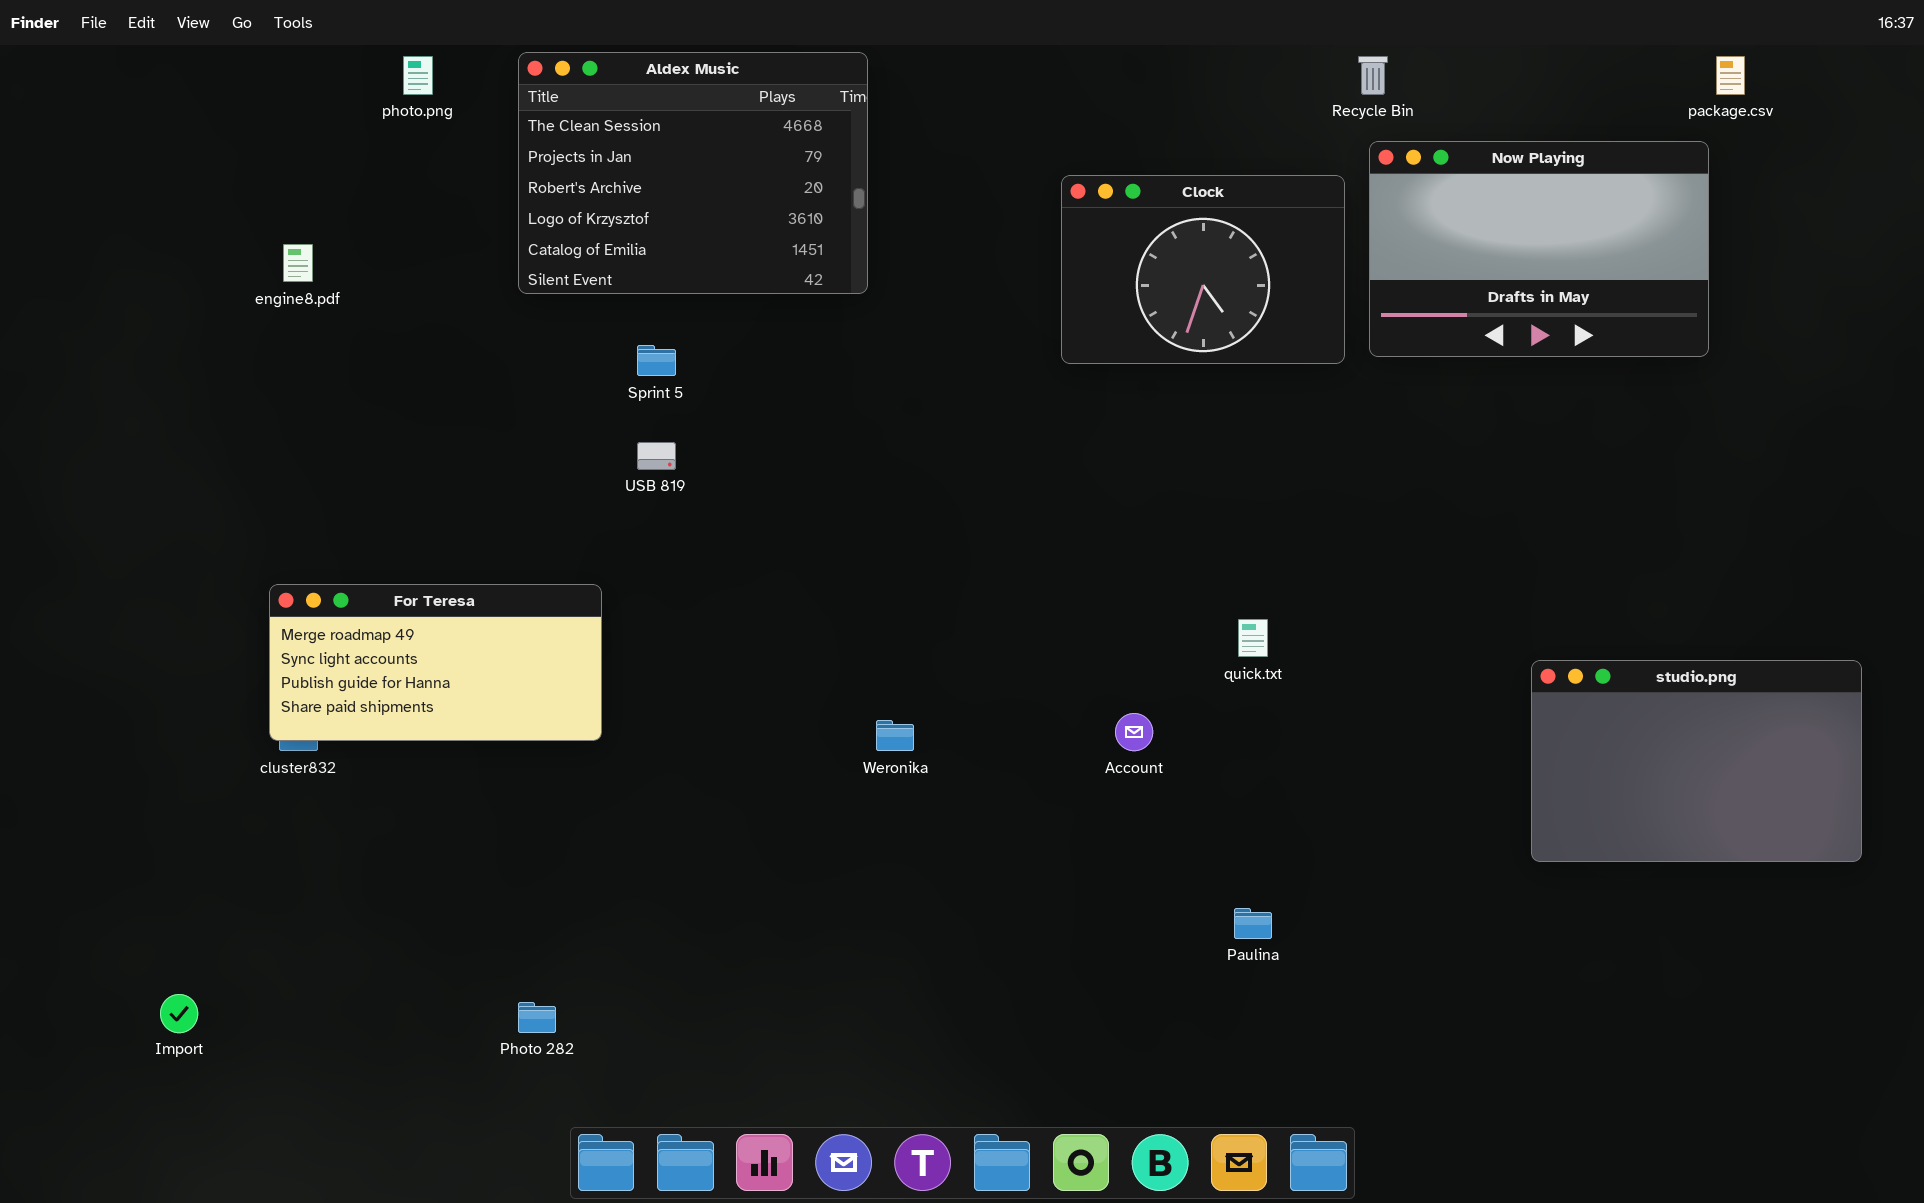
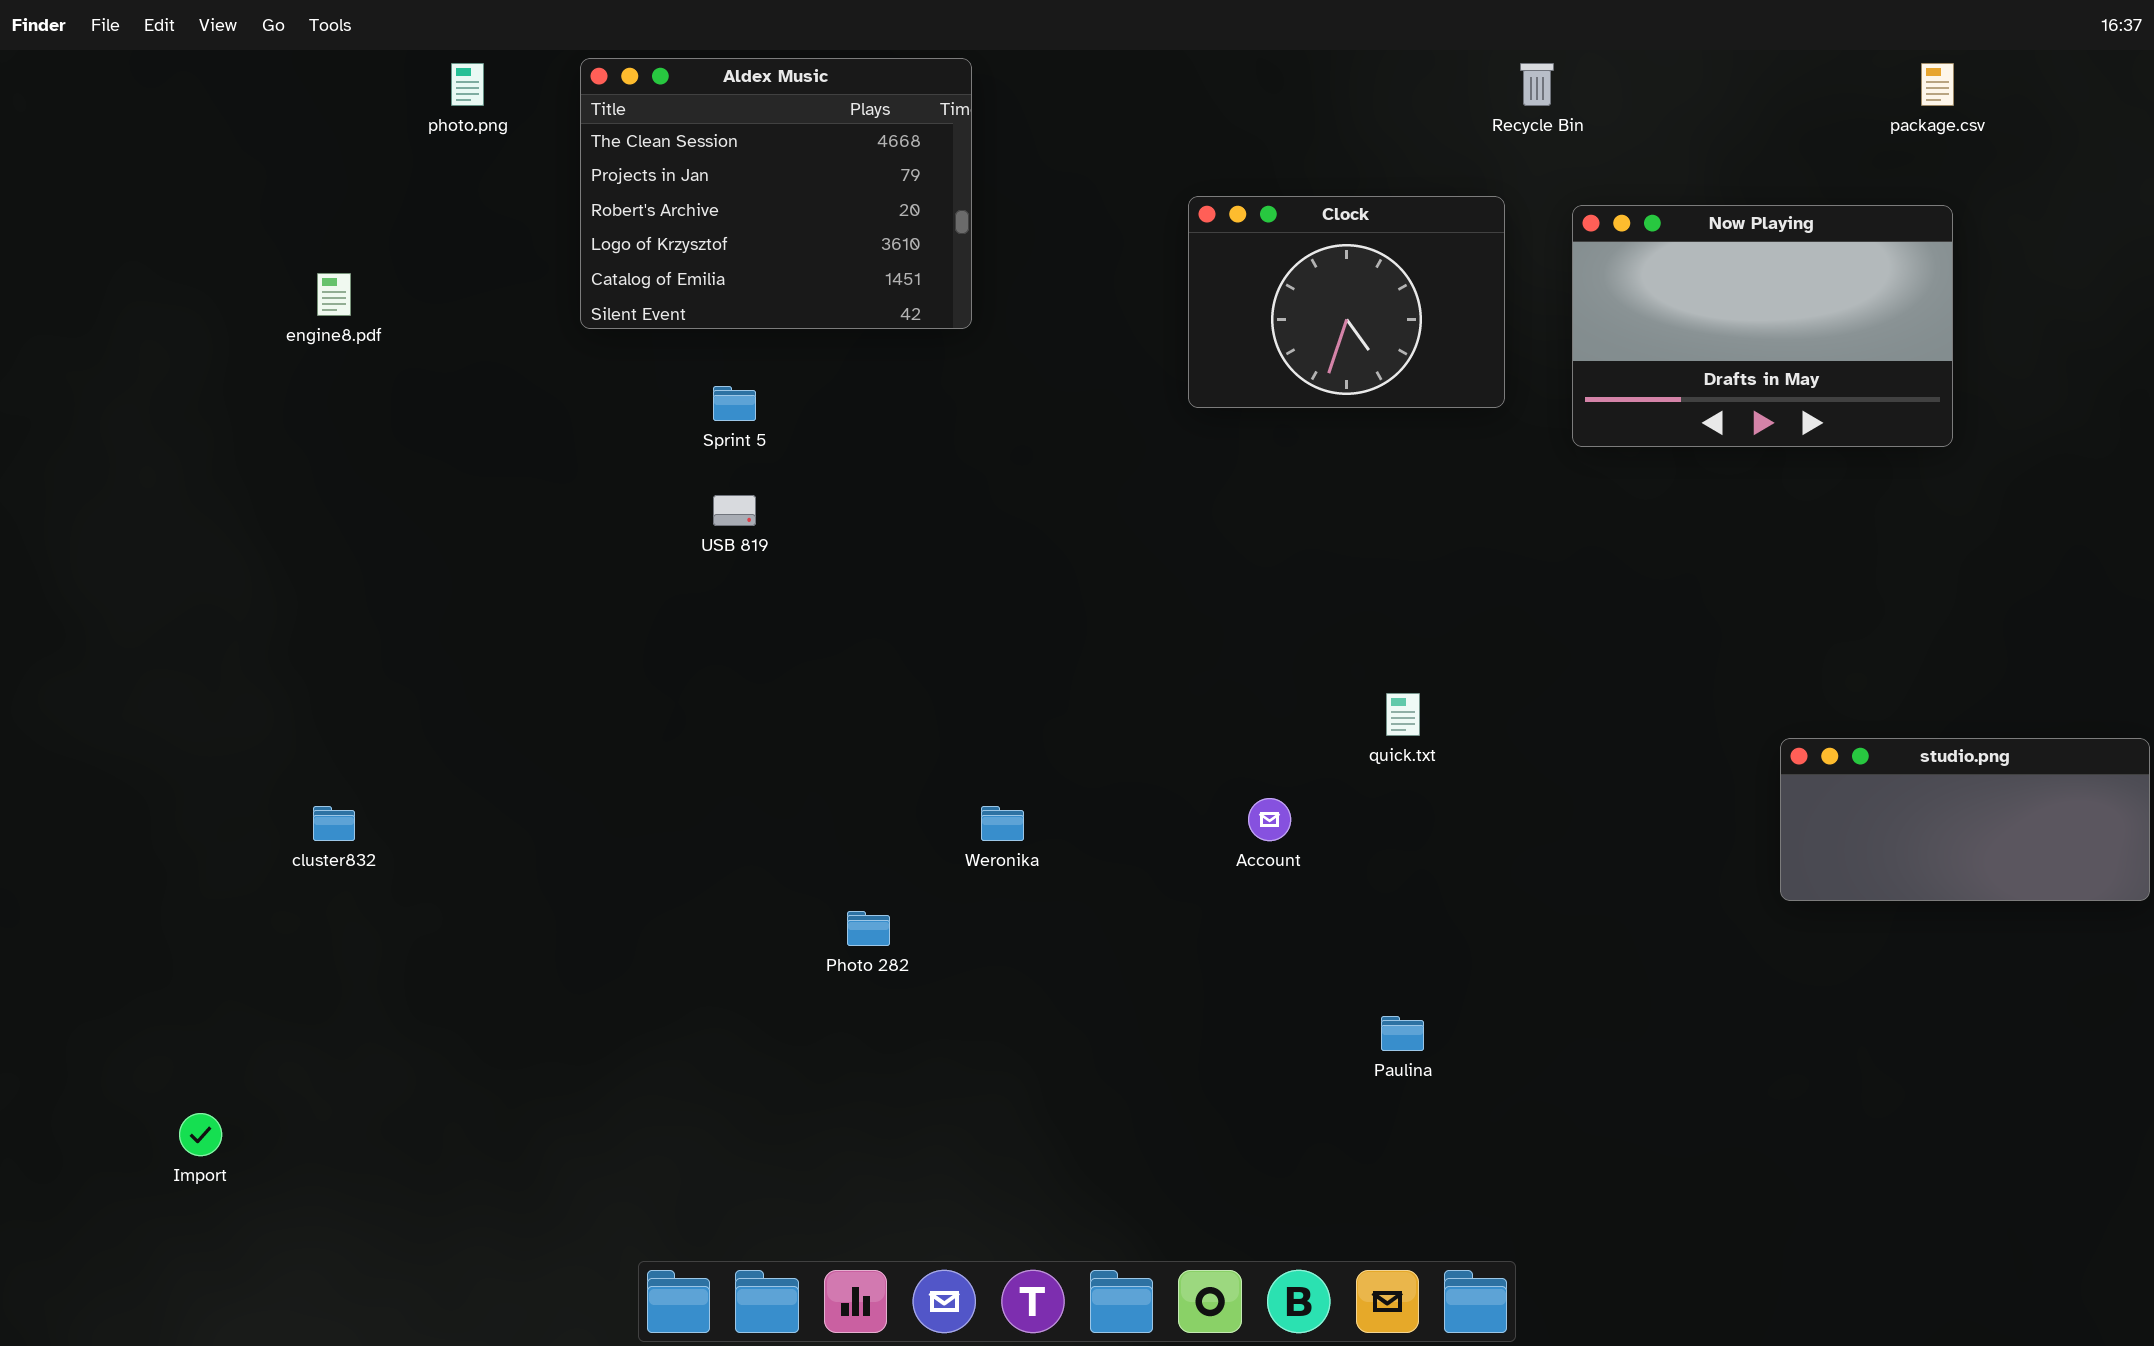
Now Playing: [1369,141,1709,357] -> [1572,205,1953,447], moved
For Teresa: [269,584,602,741] -> none, closed
studio.png: [1531,660,1862,862] -> [1780,738,2150,901], moved, resized
Photo 282: [518,1002,556,1033] -> [847,911,890,946], moved

